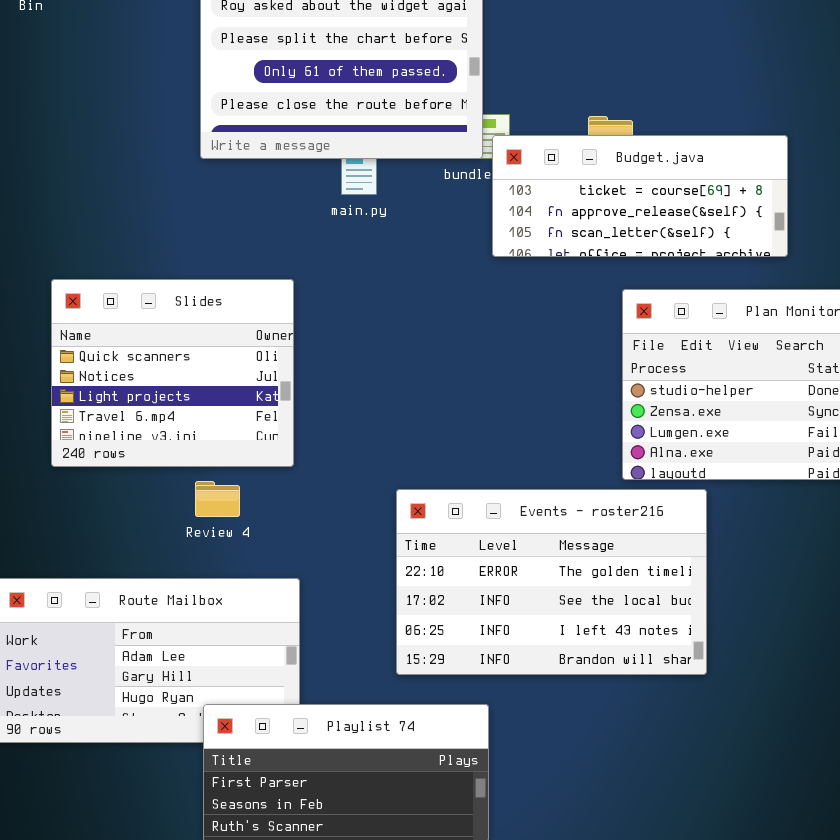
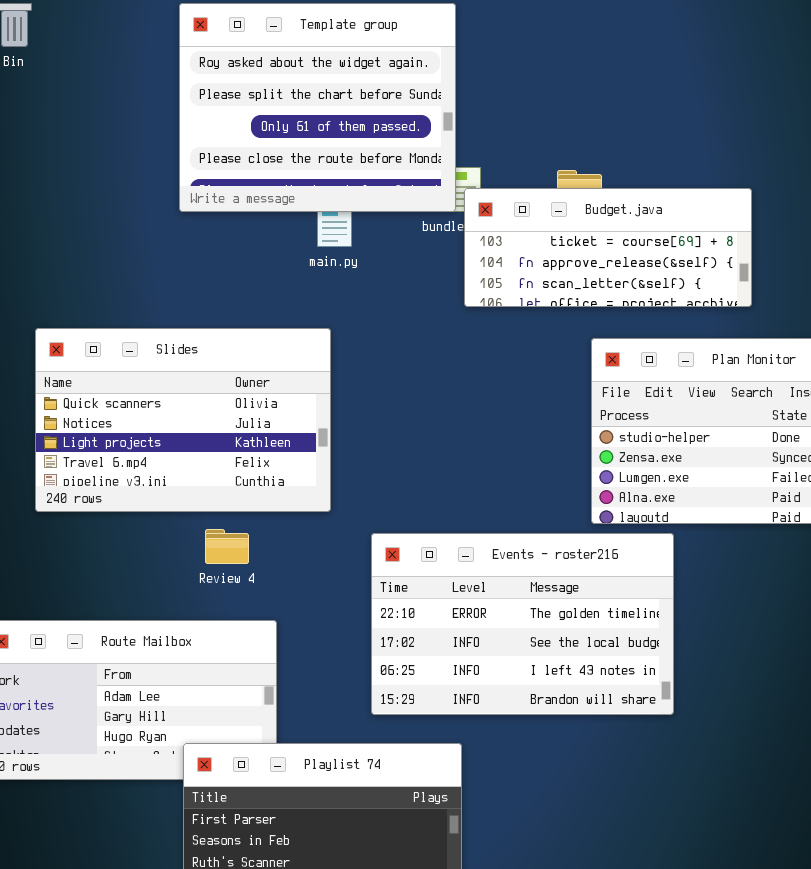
Slides: [51,279,294,467] -> [35,328,331,512], resized
Review 4: [195,481,240,517] -> [205,529,249,564], moved

